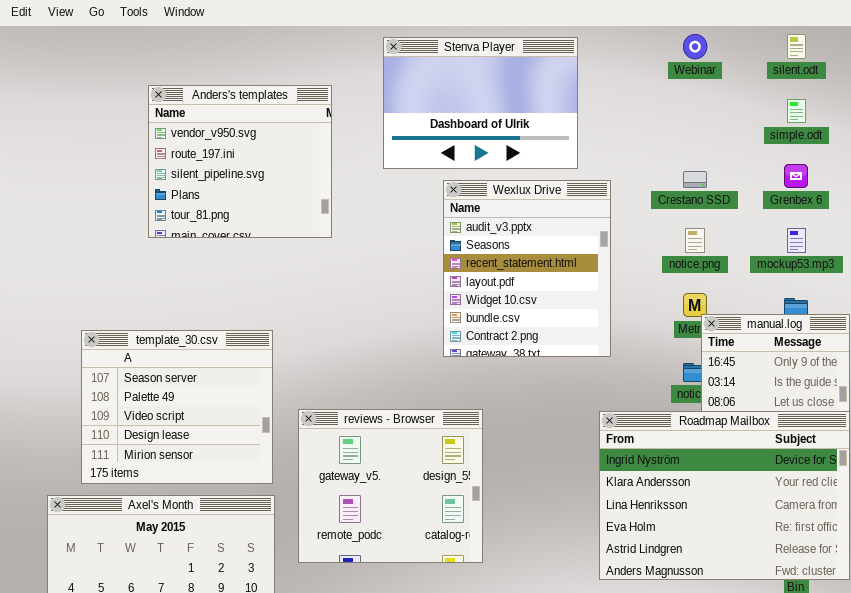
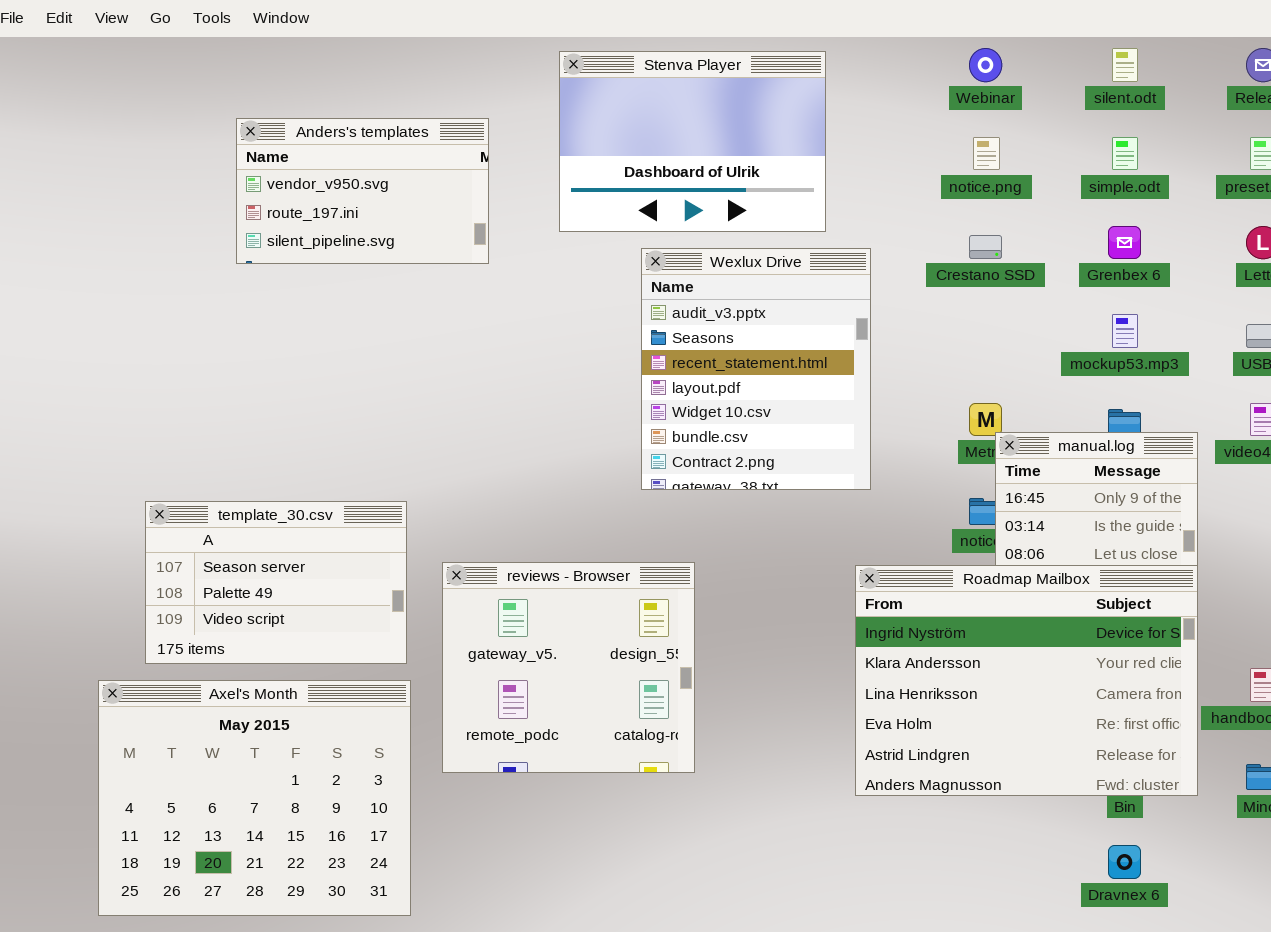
Anders's templates: [148,85,332,238] -> [236,118,489,264], resized
notice.png: [685,228,705,253] -> [973,137,1000,170], moved
template_30.csv: [81,330,273,484] -> [145,501,407,664], resized

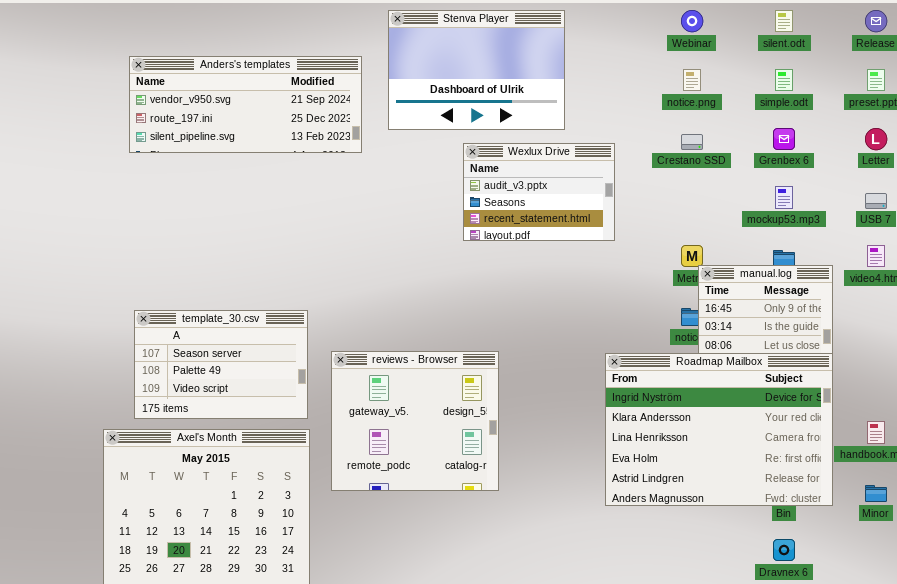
Stenva Player: [559,51,826,232] -> [388,10,565,130], moved
Anders's templates: [236,118,489,264] -> [129,56,362,153], resized
Wexlux Drive: [641,248,871,490] -> [463,143,615,241], resized

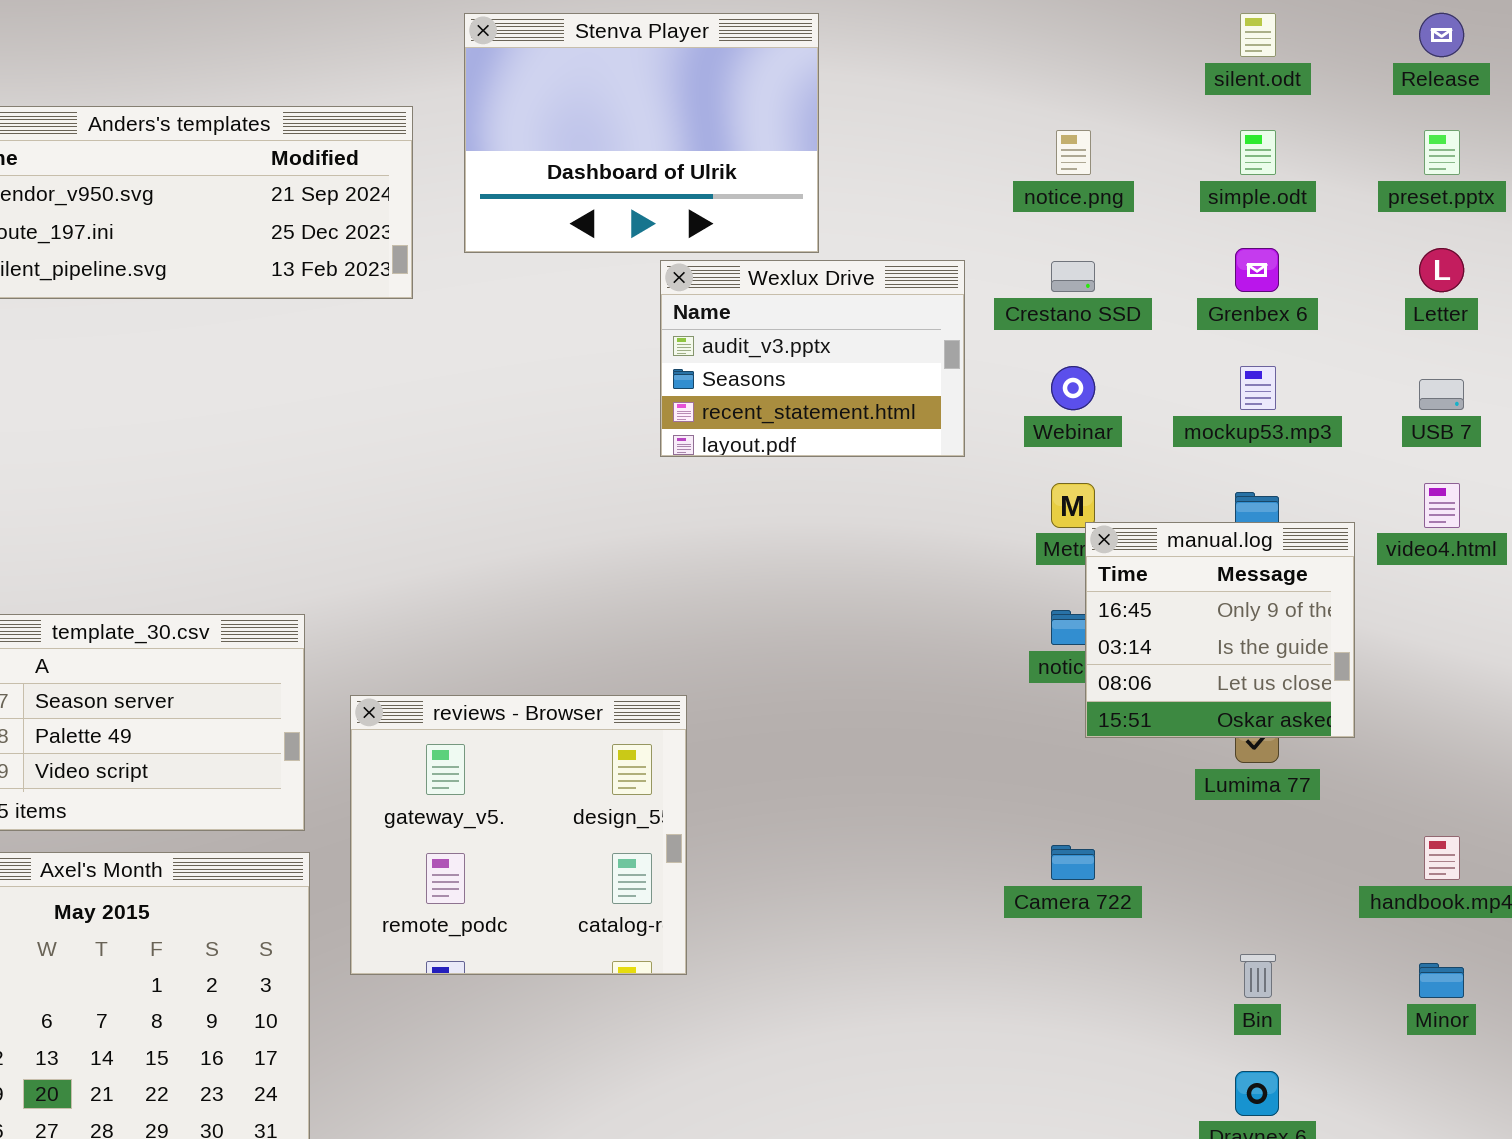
Webinar: [681,10,703,32] -> [1051,366,1095,410], moved
Wexlux Drive: [463,143,615,241] -> [660,260,965,457], moved
Roadmap Mailbox: [605,353,833,506] -> none, closed

